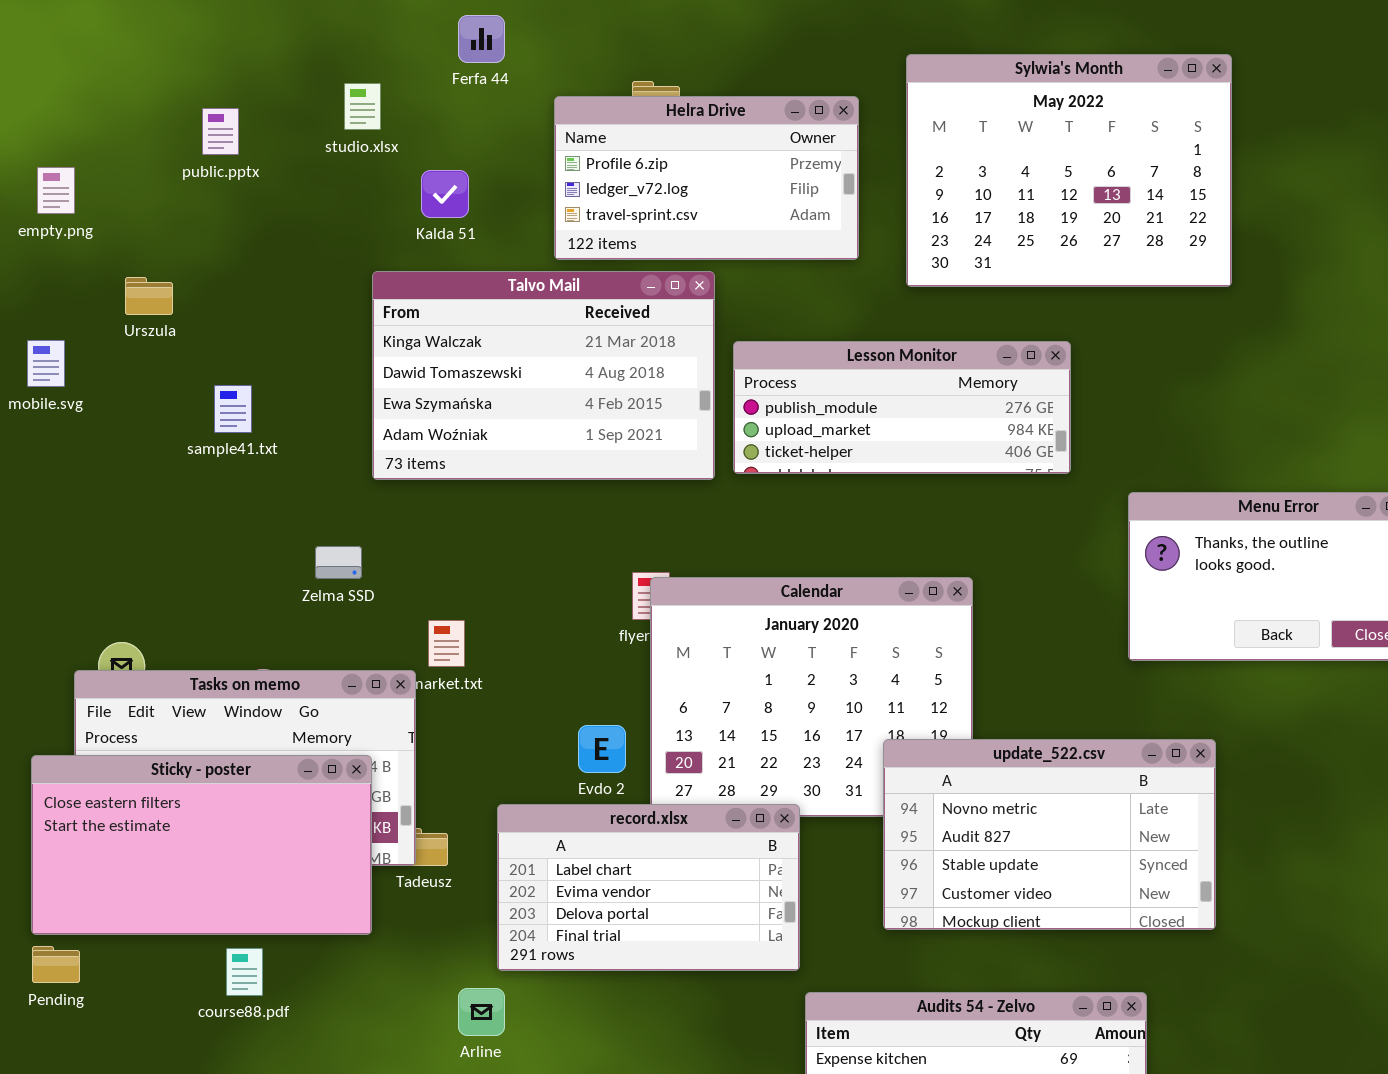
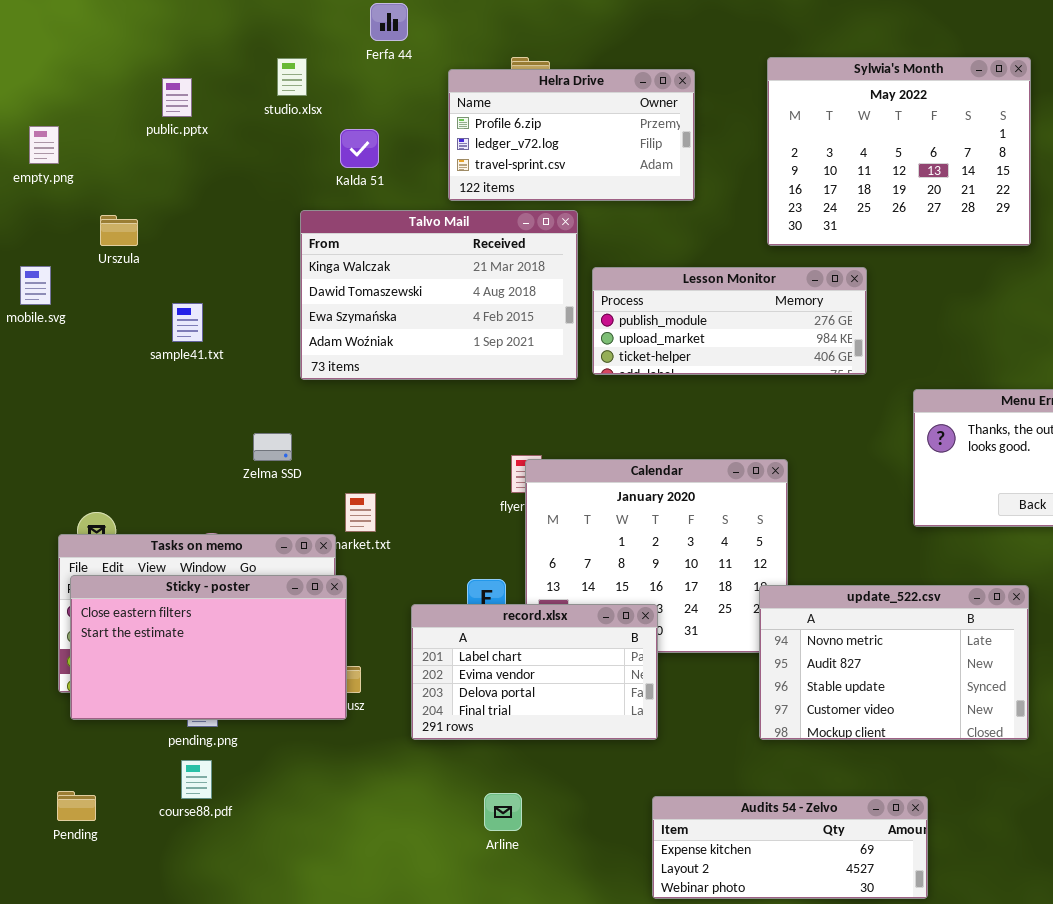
Sylwia's Month: [906,54,1232,287] -> [767,57,1031,246], moved
update_522.csv: [883,739,1216,930] -> [759,585,1029,740], moved
Sticky - poster: [31,755,372,935] -> [70,575,347,720], moved
record.xlsx: [497,804,800,971] -> [411,604,658,740], moved
Pending: [32,946,80,983] -> [57,791,96,821], moved
Arline: [458,988,505,1036] -> [484,793,522,831], moved

